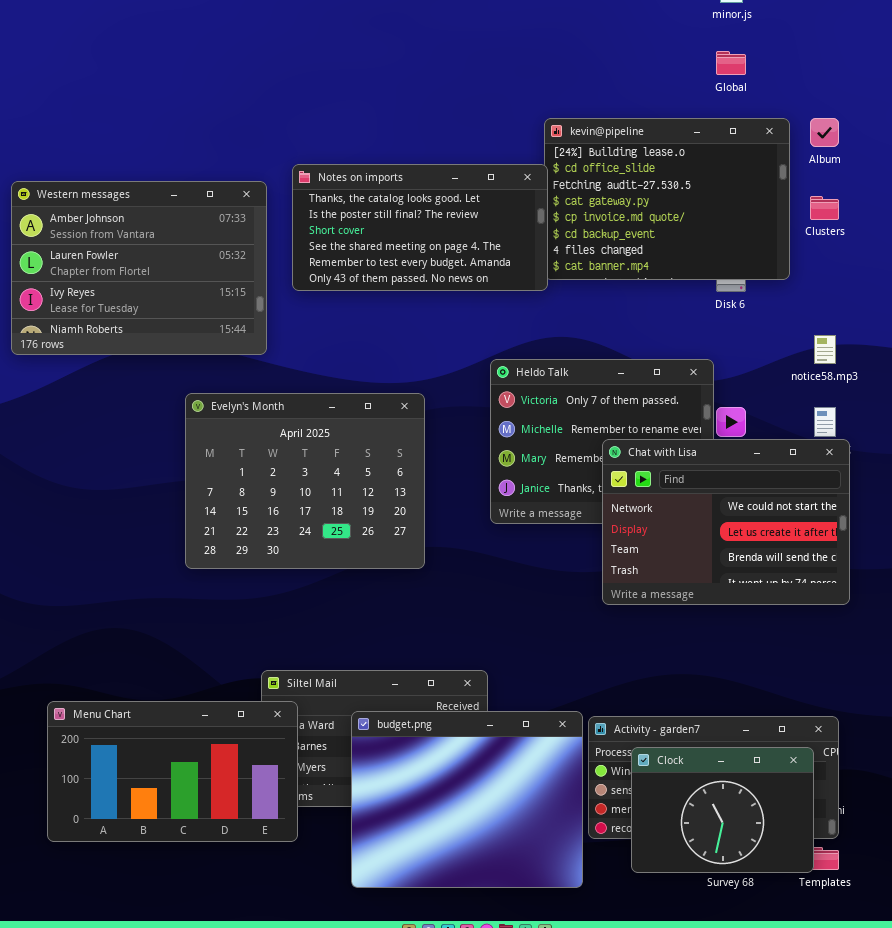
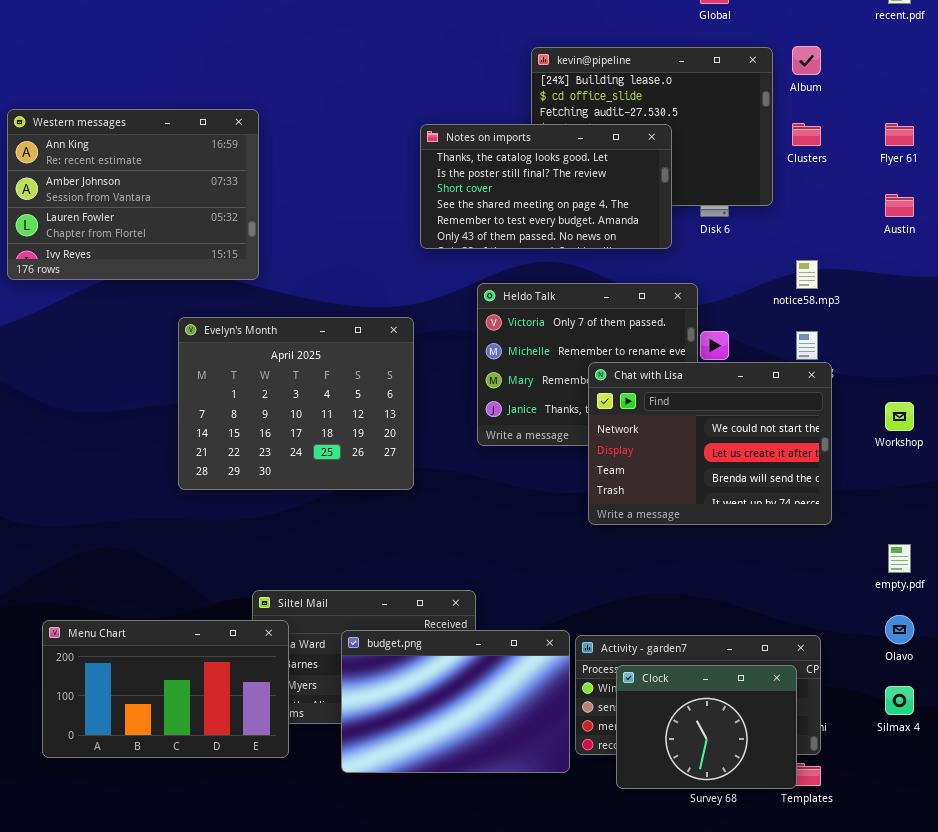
Notes on imports: [292,164,548,291] -> [420,124,672,249], moved
Western messages: [11,181,267,355] -> [7,109,259,280], scrolled up 1 row
budget.png: [351,711,583,888] -> [341,630,570,773], resized

